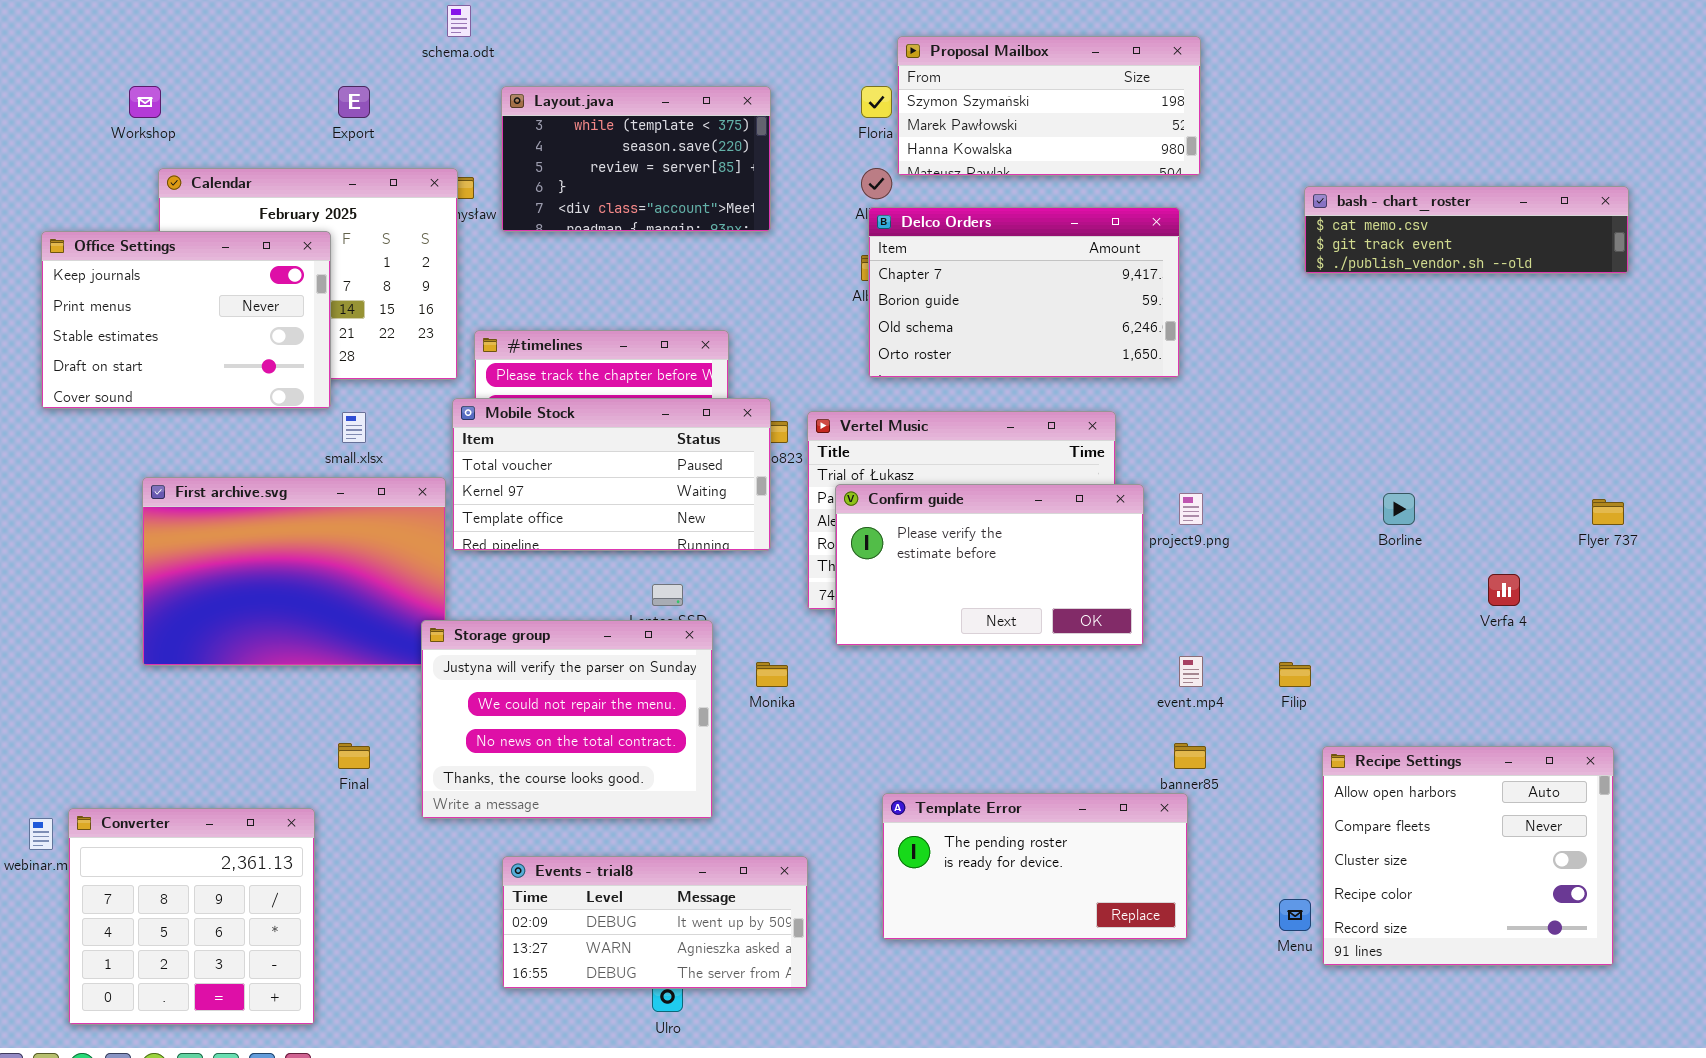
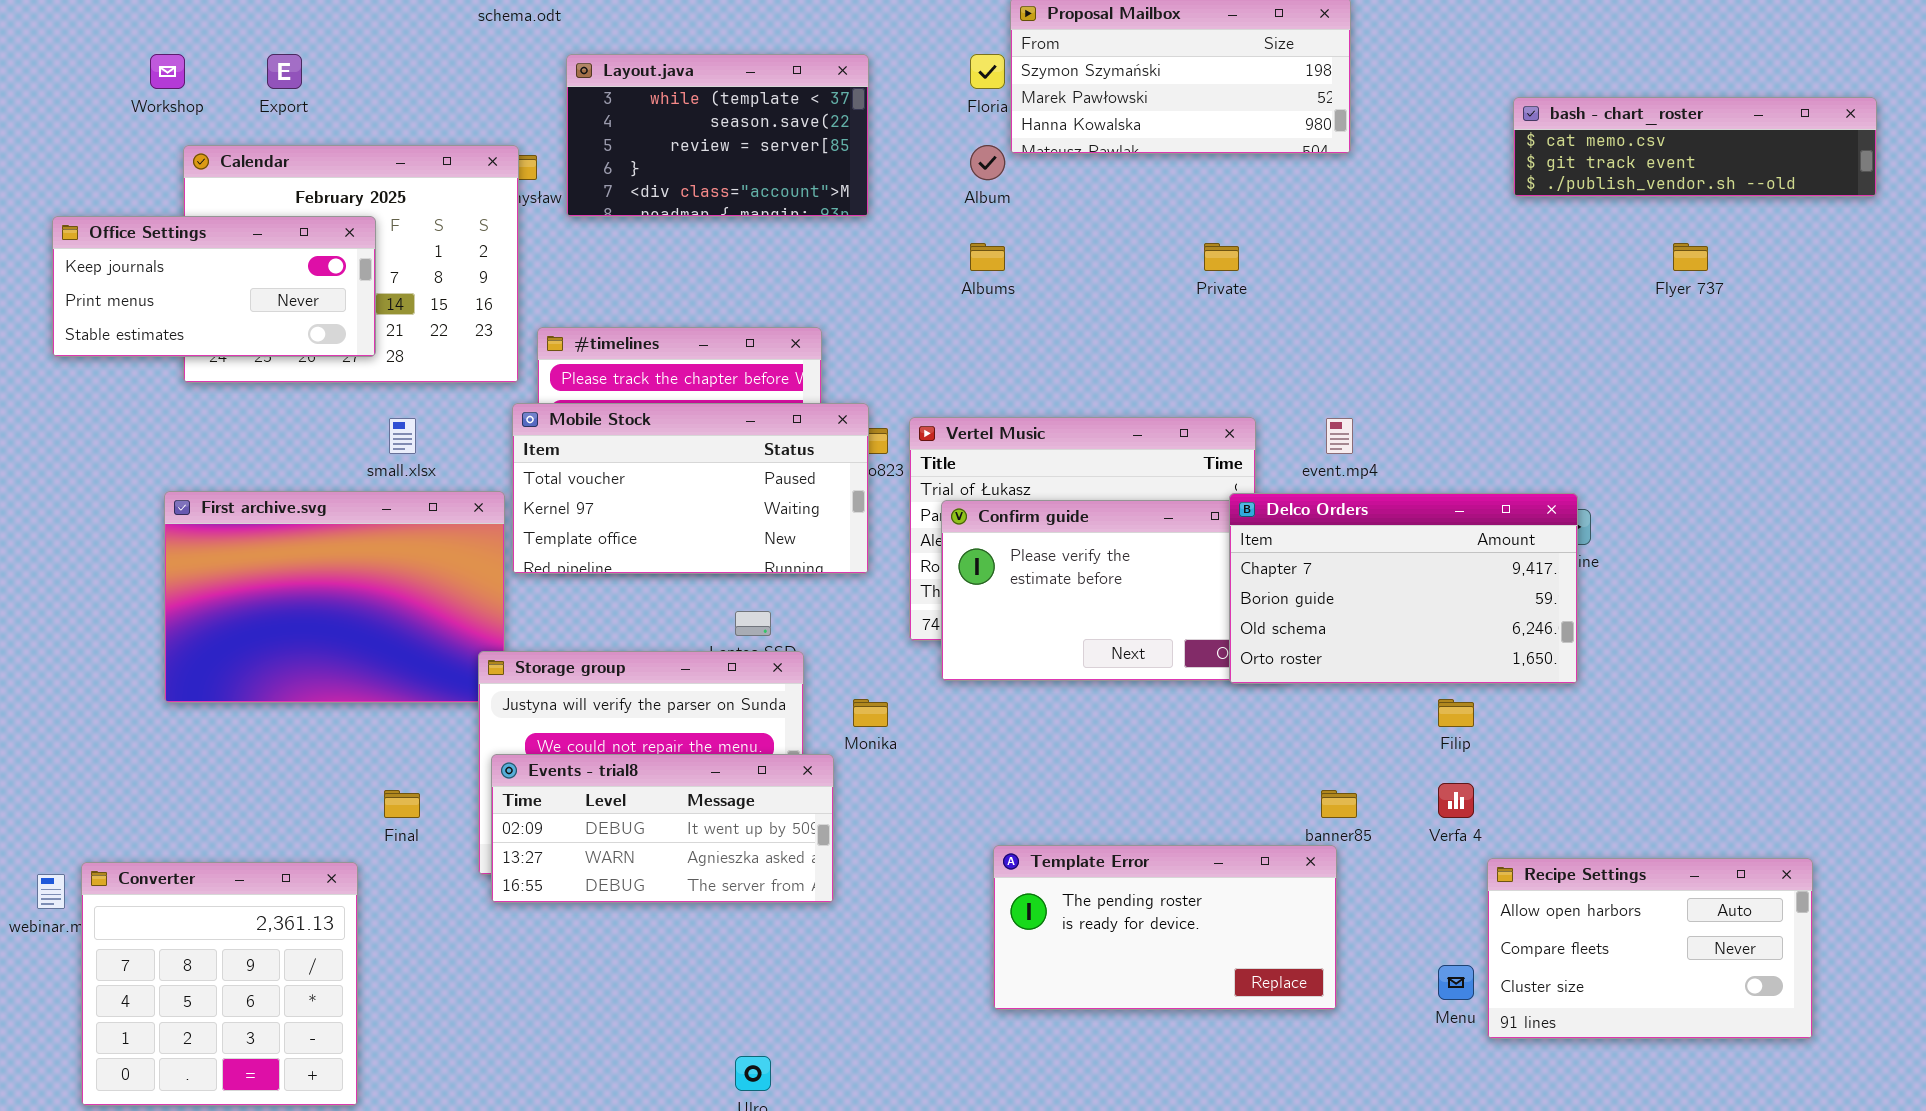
Export: [338,86,370,118] -> [267,54,302,89], moved
bash - chart_roster: [1304,186,1629,274] -> [1513,97,1877,197], moved
Delco Orders: [868,207,1180,378] -> [1229,493,1578,684], moved
Office Settings: [41,231,331,409] -> [52,216,376,357], resized
Flyer 737: [1592,499,1624,525] -> [1673,243,1708,271], moved
Verfa 4: [1488,574,1520,606] -> [1438,783,1474,818], moved
event.mp4: [1179,656,1203,687] -> [1326,418,1353,454], moved
Recipe Settings: [1322,746,1614,966] -> [1487,858,1813,1039], resized
Events - trial8: [502,856,808,989] -> [491,754,834,903], moved

